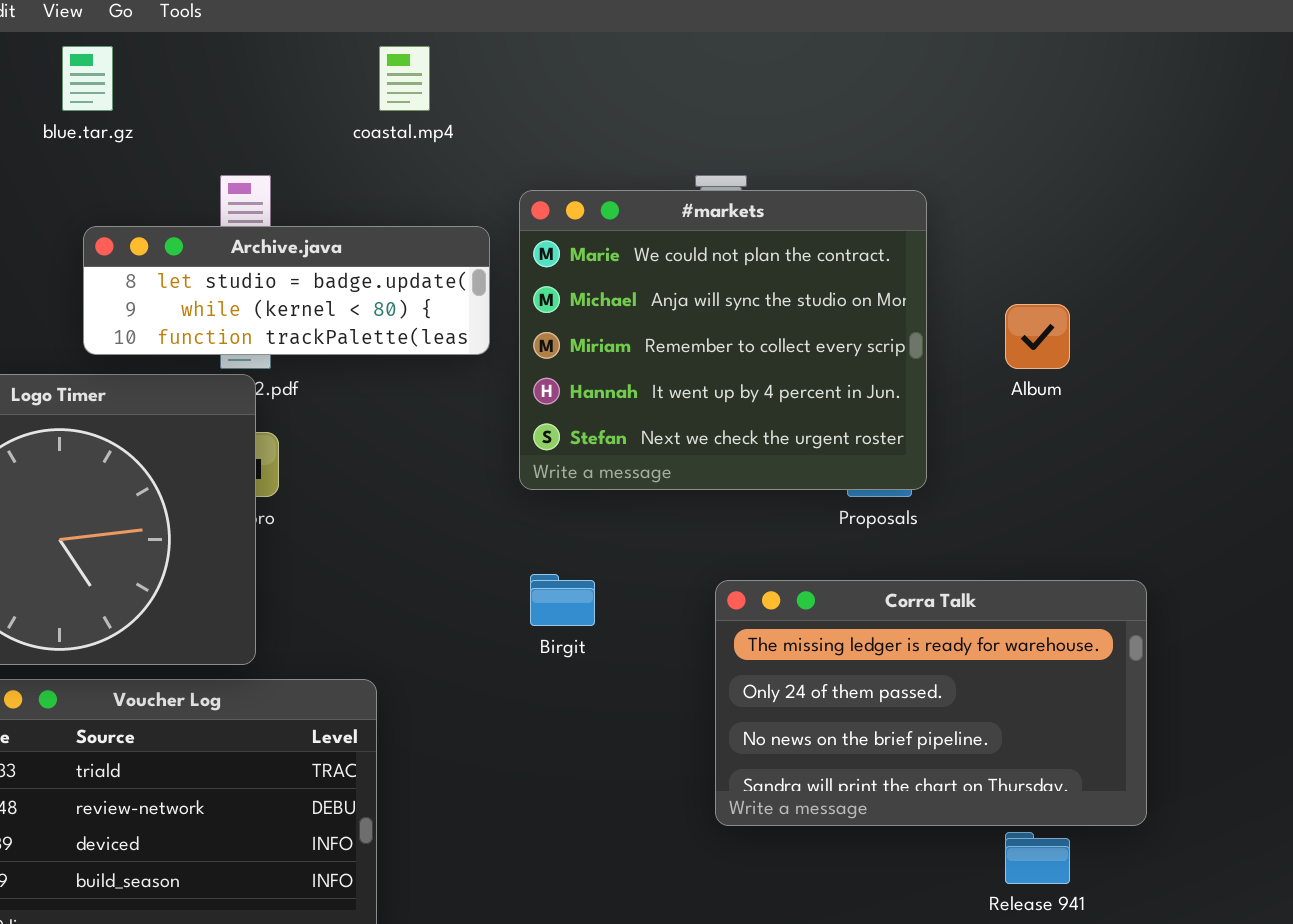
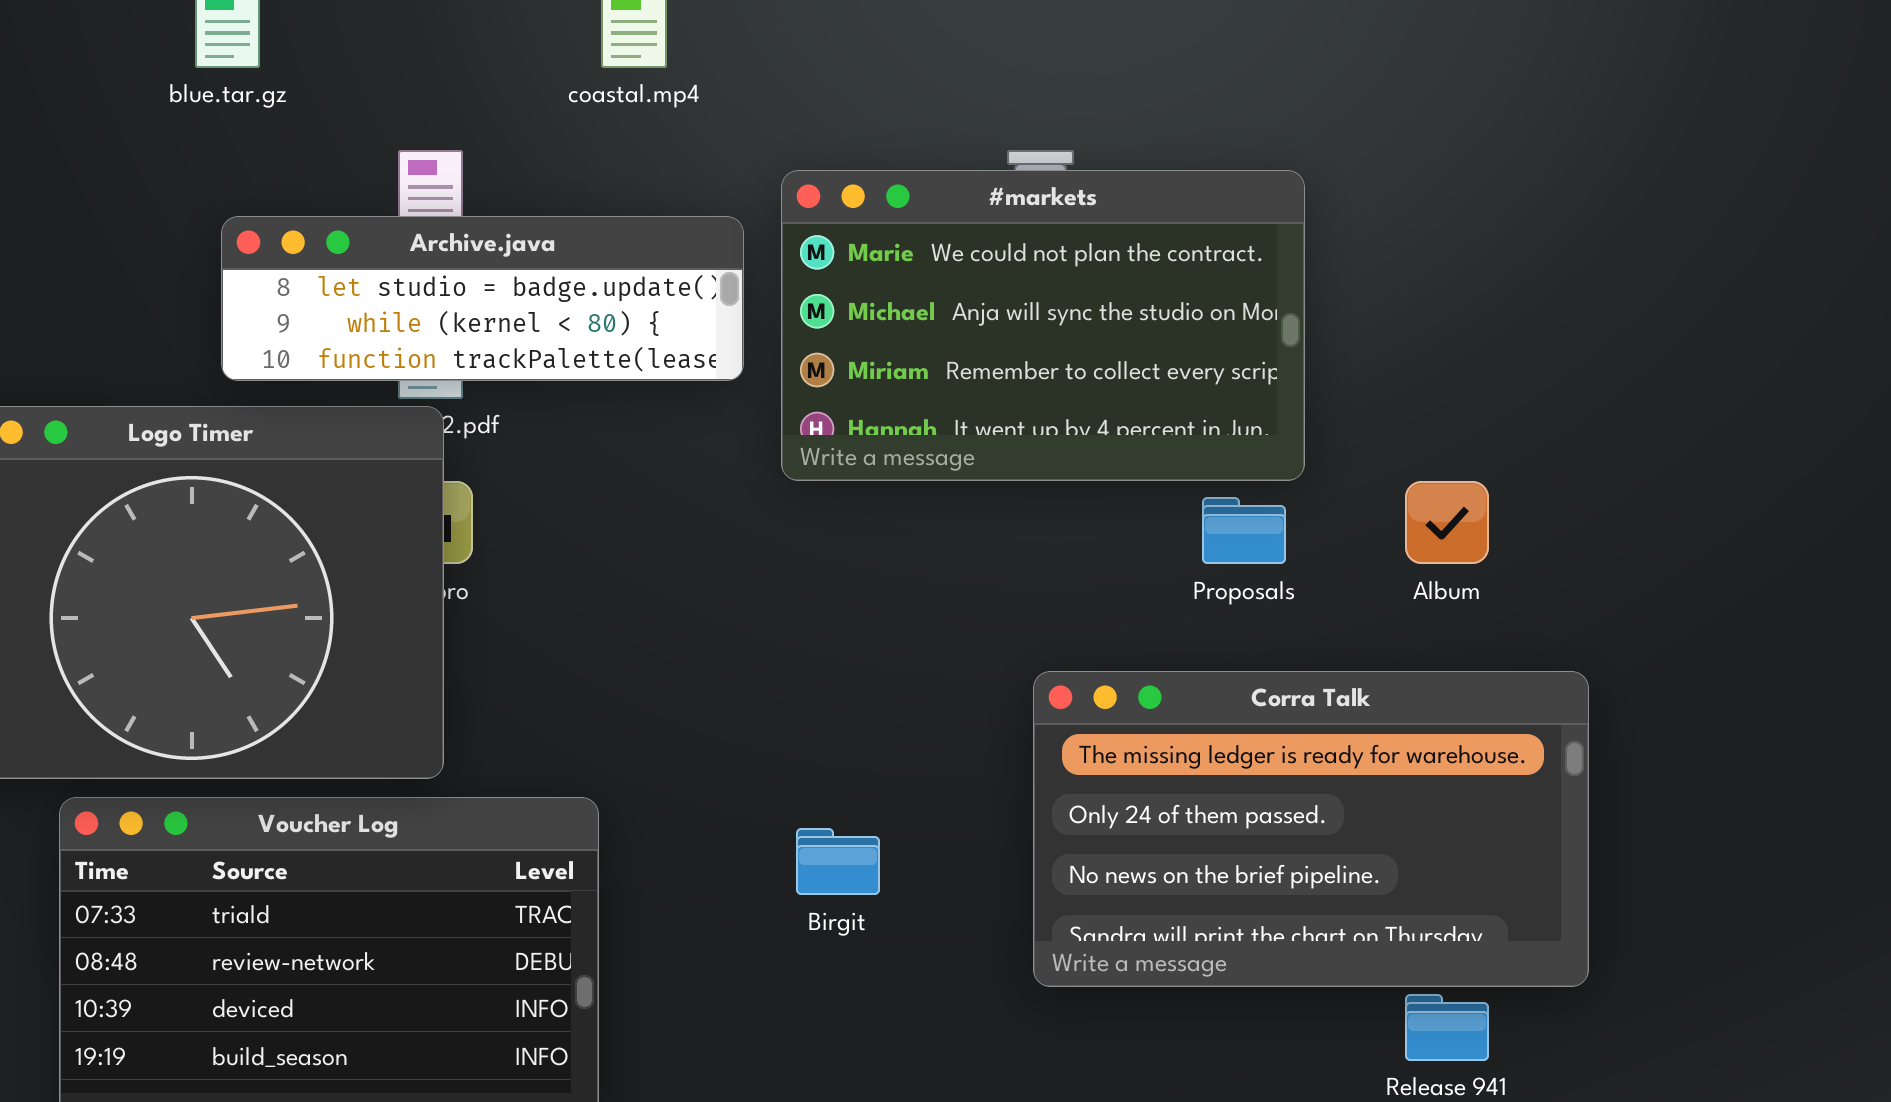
#markets: [519,190,927,490] -> [781,170,1305,481], resized
Album: [1005,304,1070,369] -> [1405,481,1489,564], moved
Birgit: [530,574,595,626] -> [796,828,880,895], moved

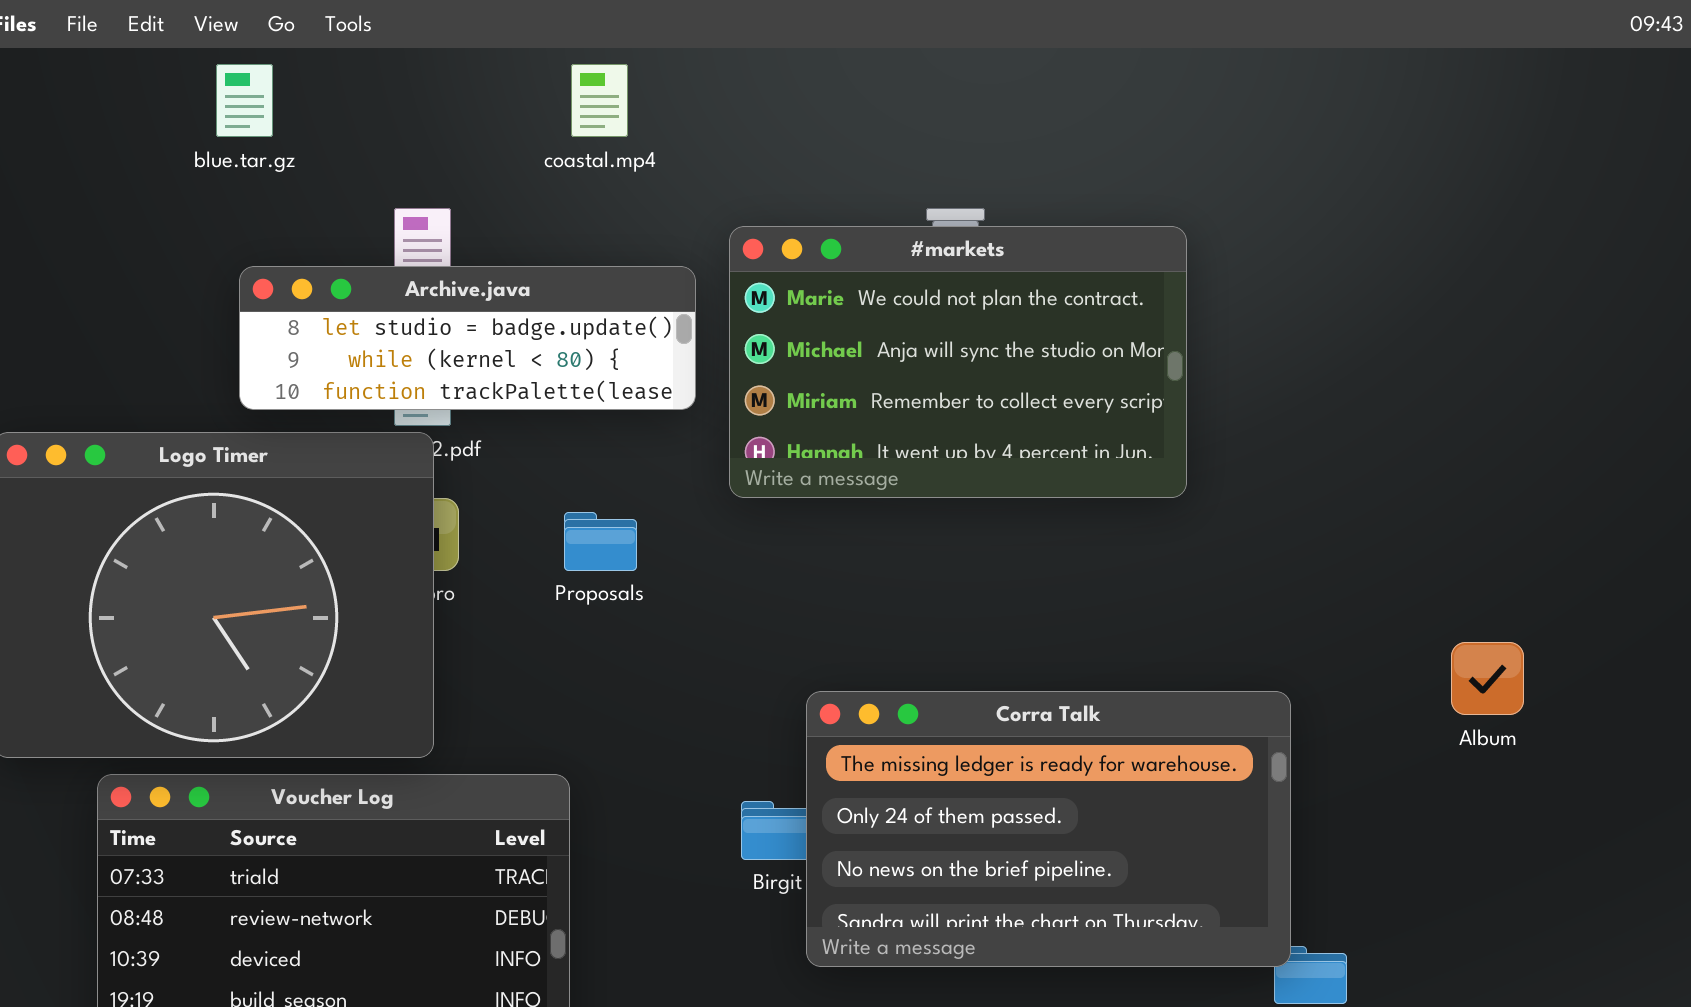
Album: [1405,481,1489,564] -> [1451,642,1524,715], moved
Proposals: [1202,497,1286,564] -> [564,512,637,571], moved
Corra Talk: [1033,671,1589,987] -> [806,691,1291,967], moved

